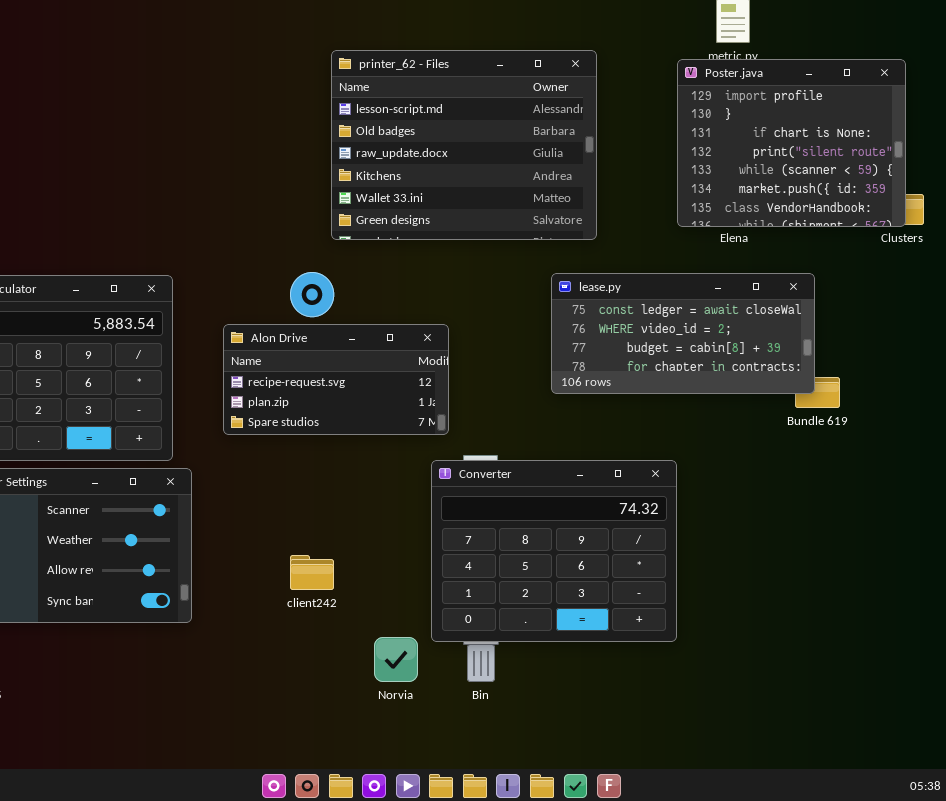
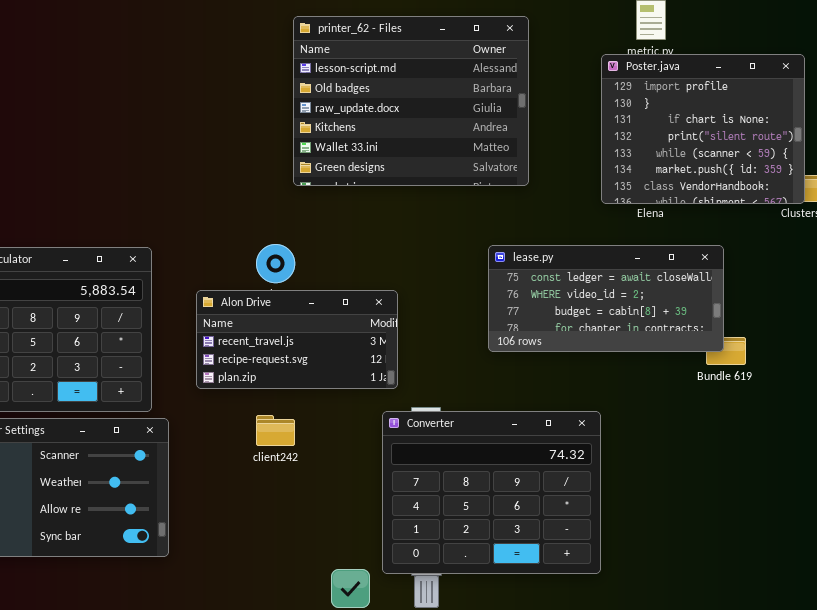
printer_62 - Files: [331,50,597,240] -> [293,16,529,186], moved
Alon Drive: [223,324,449,435] -> [196,290,398,389], scrolled up 1 row
client242: [290,555,334,590] -> [256,415,295,446], moved

